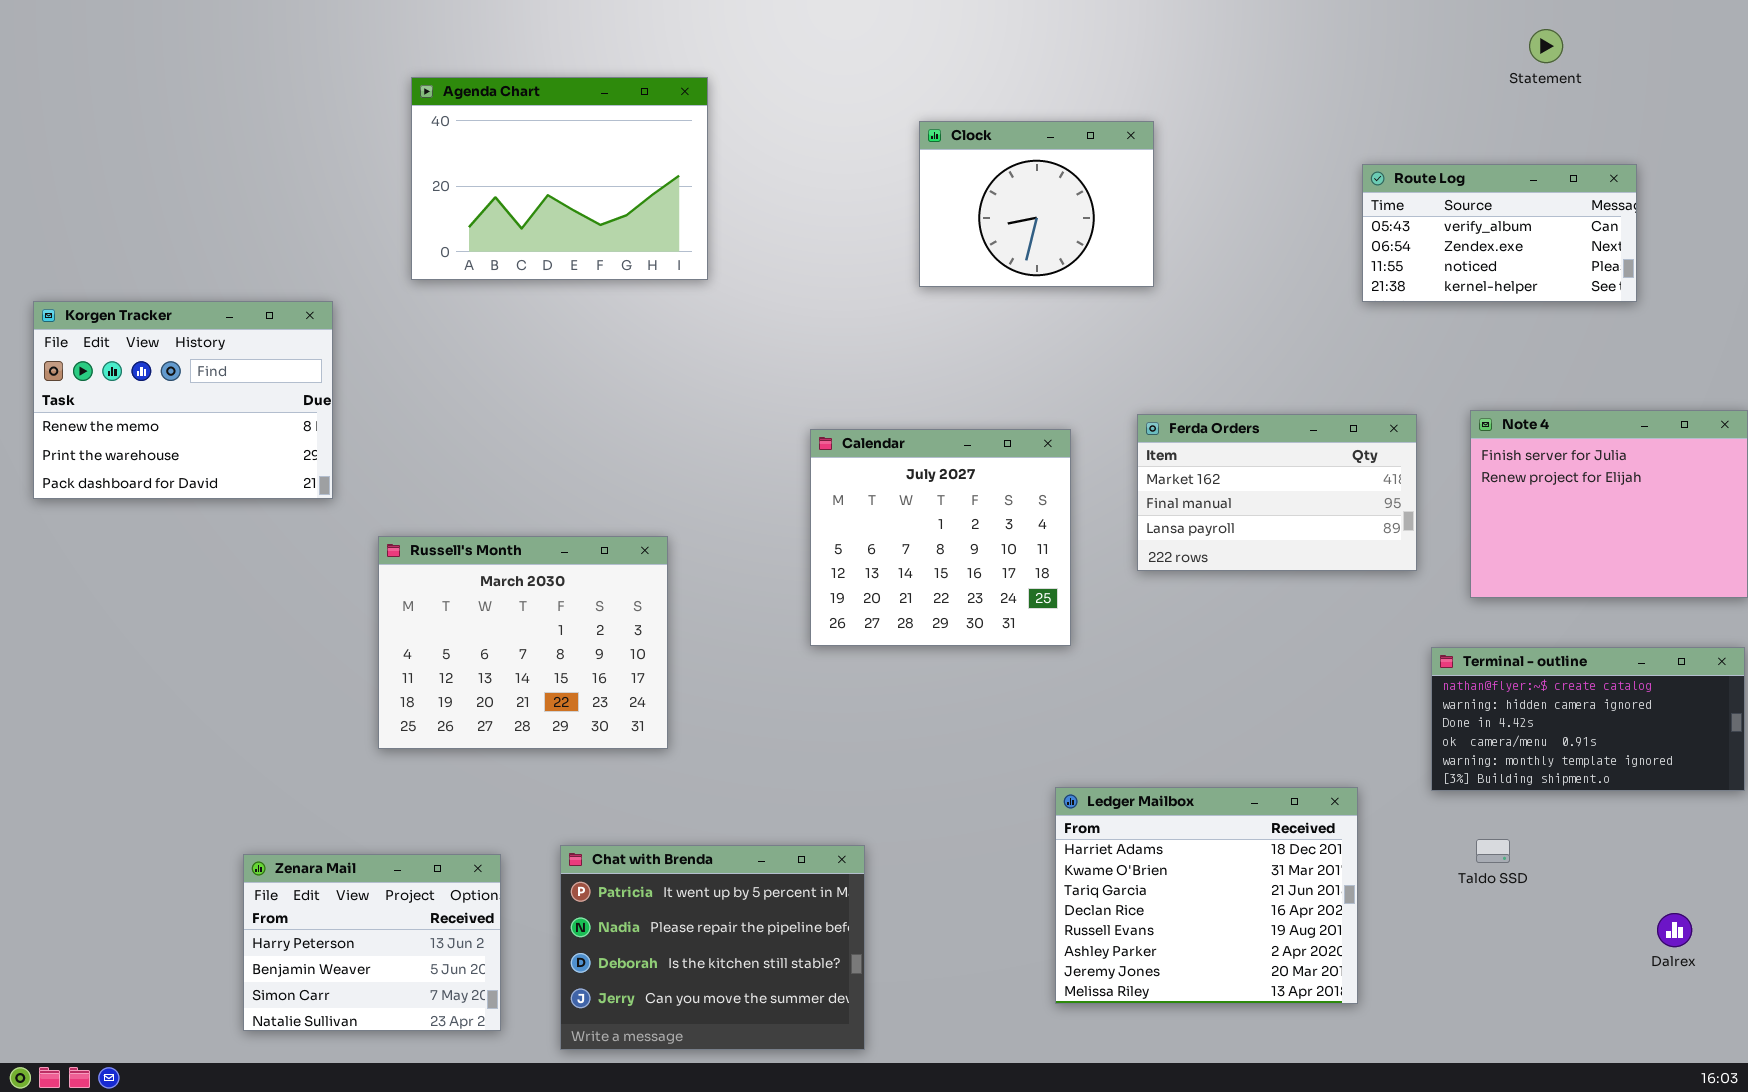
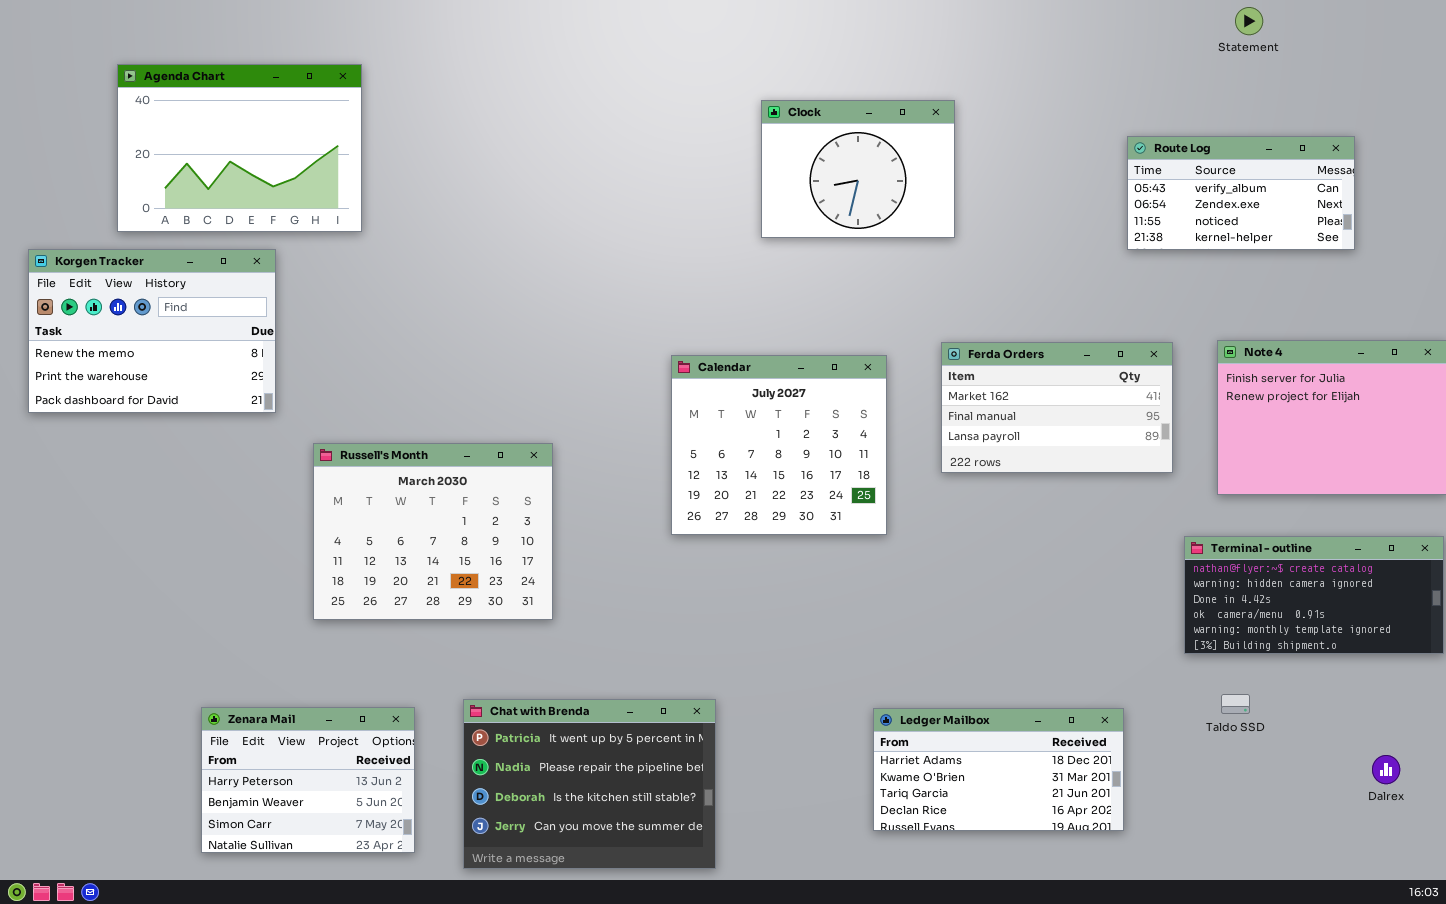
Statement: [1529,29,1563,63] -> [1235,7,1263,35], moved
Agenda Chart: [411,77,708,280] -> [117,64,362,232], moved
Ledger Mailbox: [1055,787,1358,1004] -> [873,708,1124,831], resized

